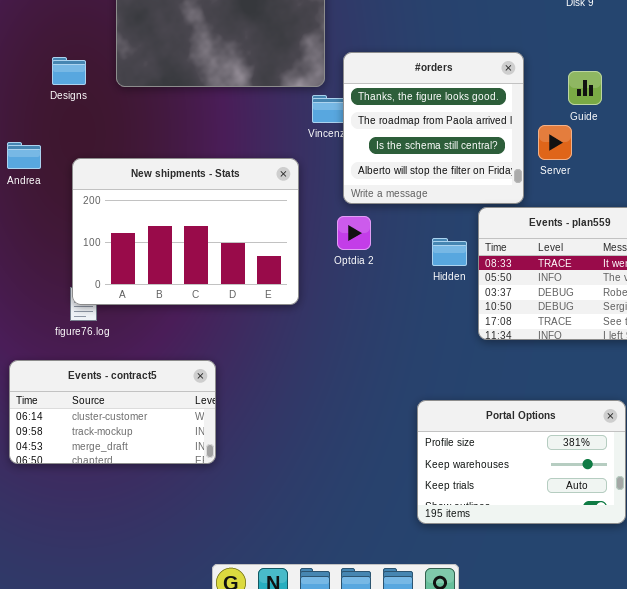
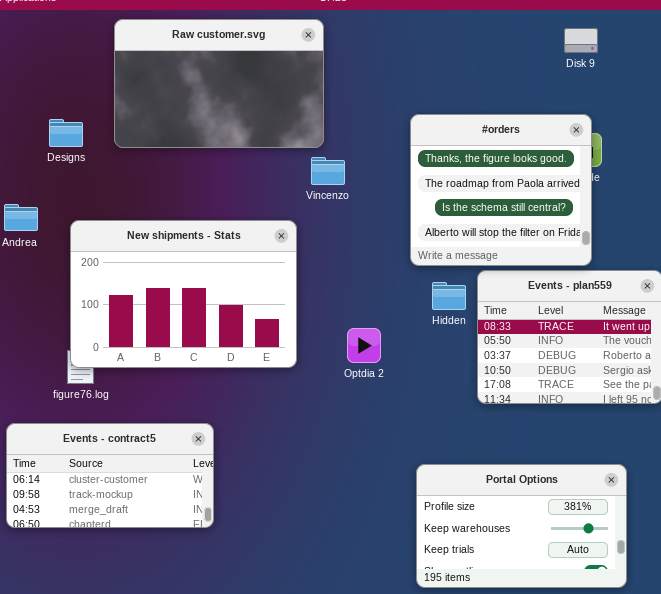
#orders: [343,52,524,204] -> [410,114,592,266], moved
Optdia 2: [337,216,371,250] -> [347,328,381,363], moved
Hidden: [432,238,467,266] -> [432,282,466,310], moved

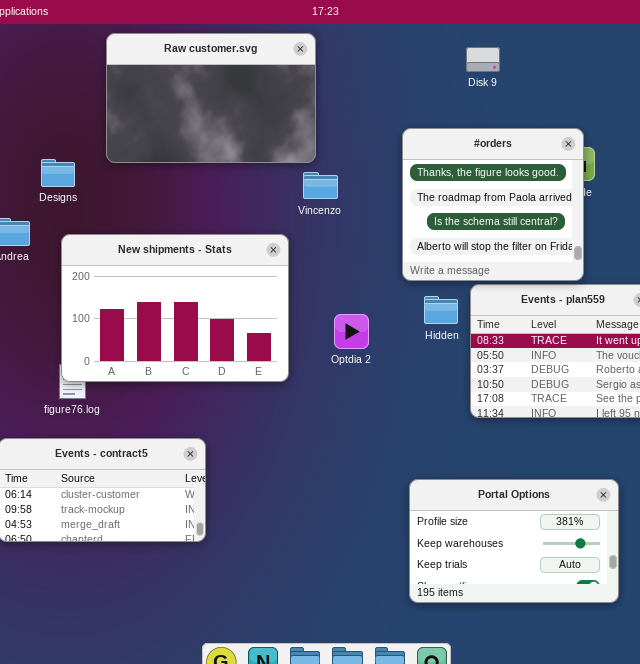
Disk 9: [564,28,598,53] -> [466,47,500,72], moved
Designs: [49,119,83,147] -> [41,159,75,187], moved
Optdia 2: [347,328,381,363] -> [334,314,369,349], moved

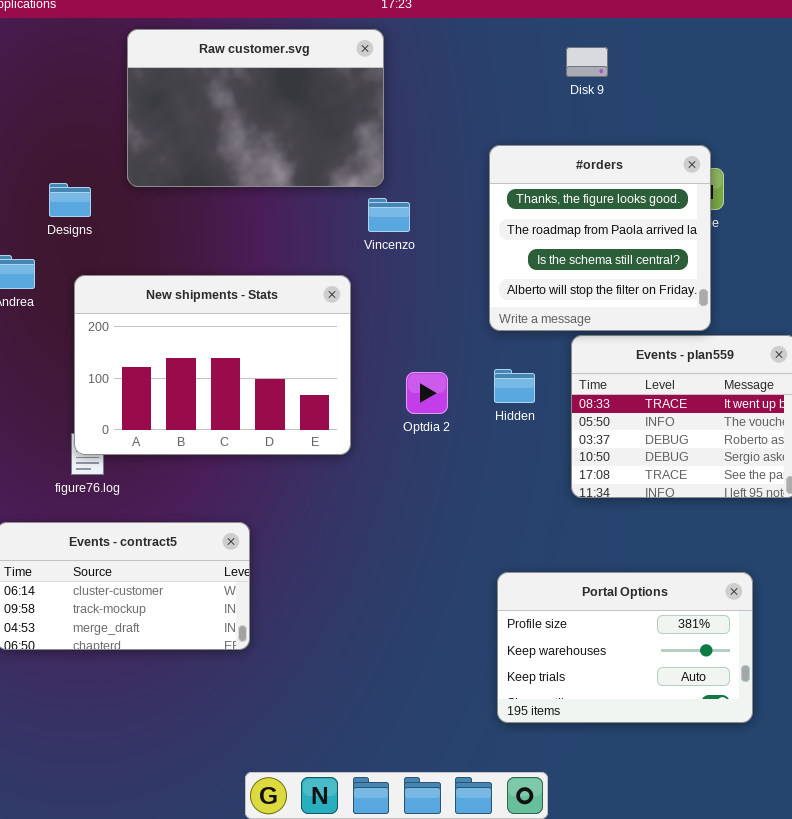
Hidden: [424,296,458,324] -> [494,369,535,403], moved

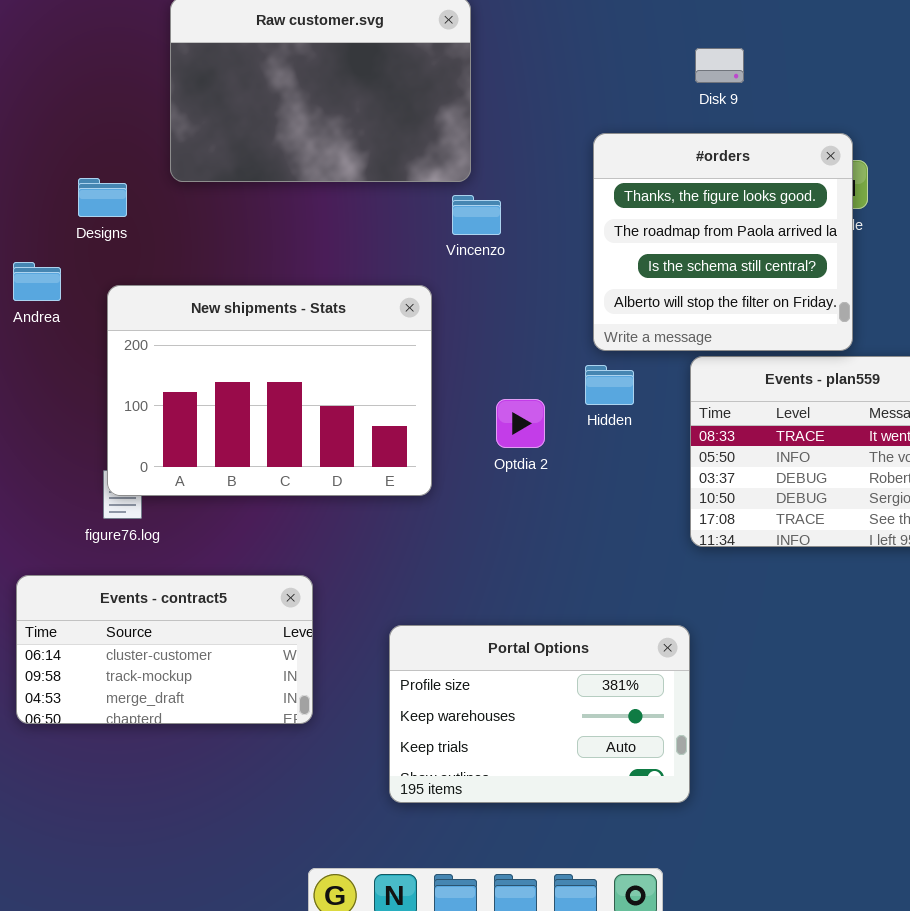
Disk 9: [566,47,608,77] -> [695,48,744,83], moved
Hidden: [494,369,535,403] -> [585,365,634,405], moved
Portal Options: [497,572,753,723] -> [389,625,690,803], moved

